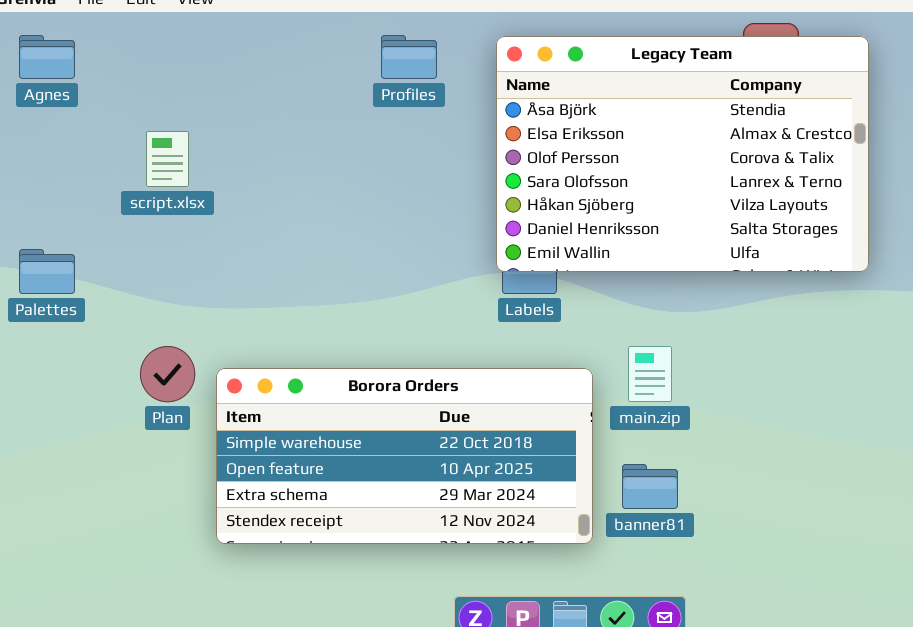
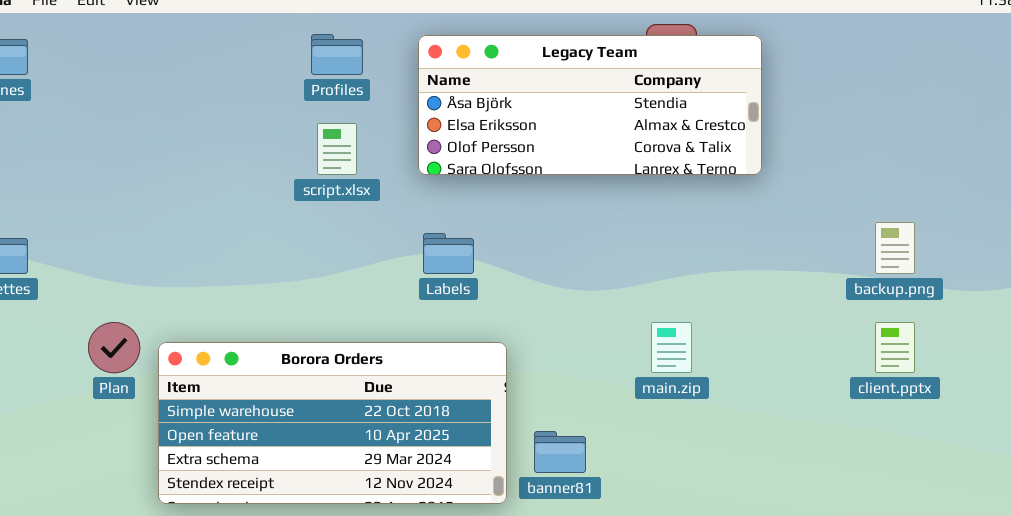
Legacy Team: [496,36,869,272] -> [418,35,762,175], resized
script.xlsx: [146,131,189,187] -> [317,123,357,175], moved
main.zip: [628,346,672,402] -> [651,322,692,373], moved

